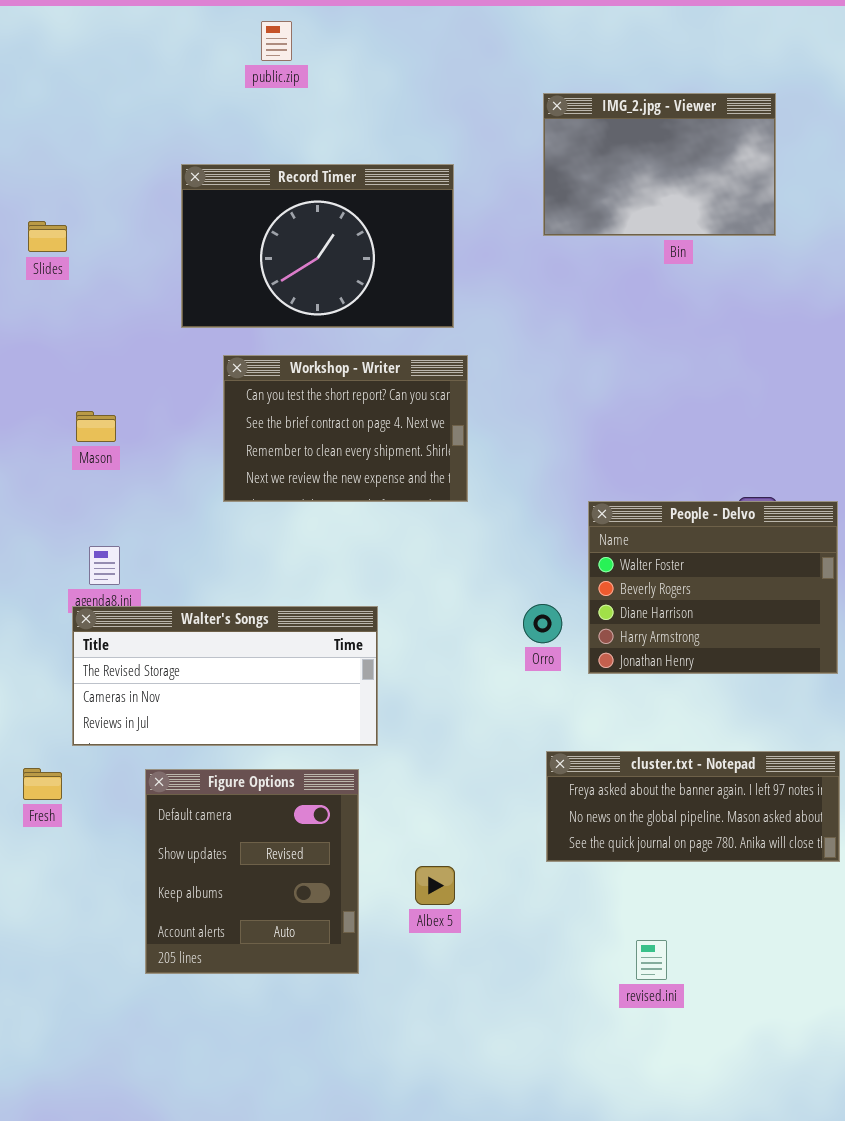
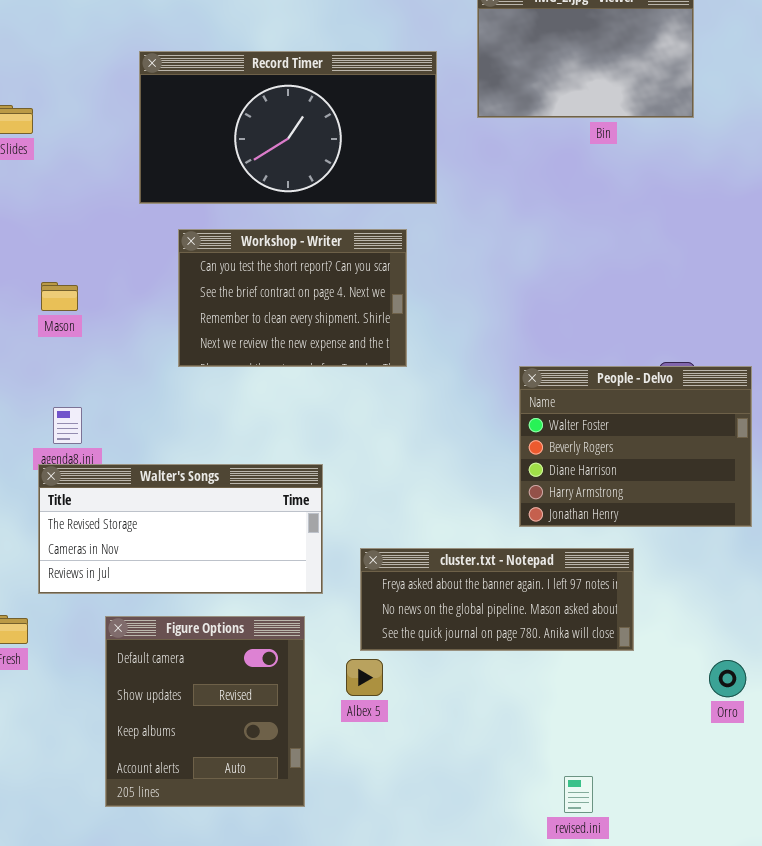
Record Timer: [181,164,454,328] -> [139,51,437,204], resized
Orro: [523,604,562,643] -> [709,660,746,697], moved
cluster.txt - Notepad: [546,751,840,862] -> [360,548,634,651], moved
Albex 5: [415,866,455,905] -> [346,659,383,696], moved

